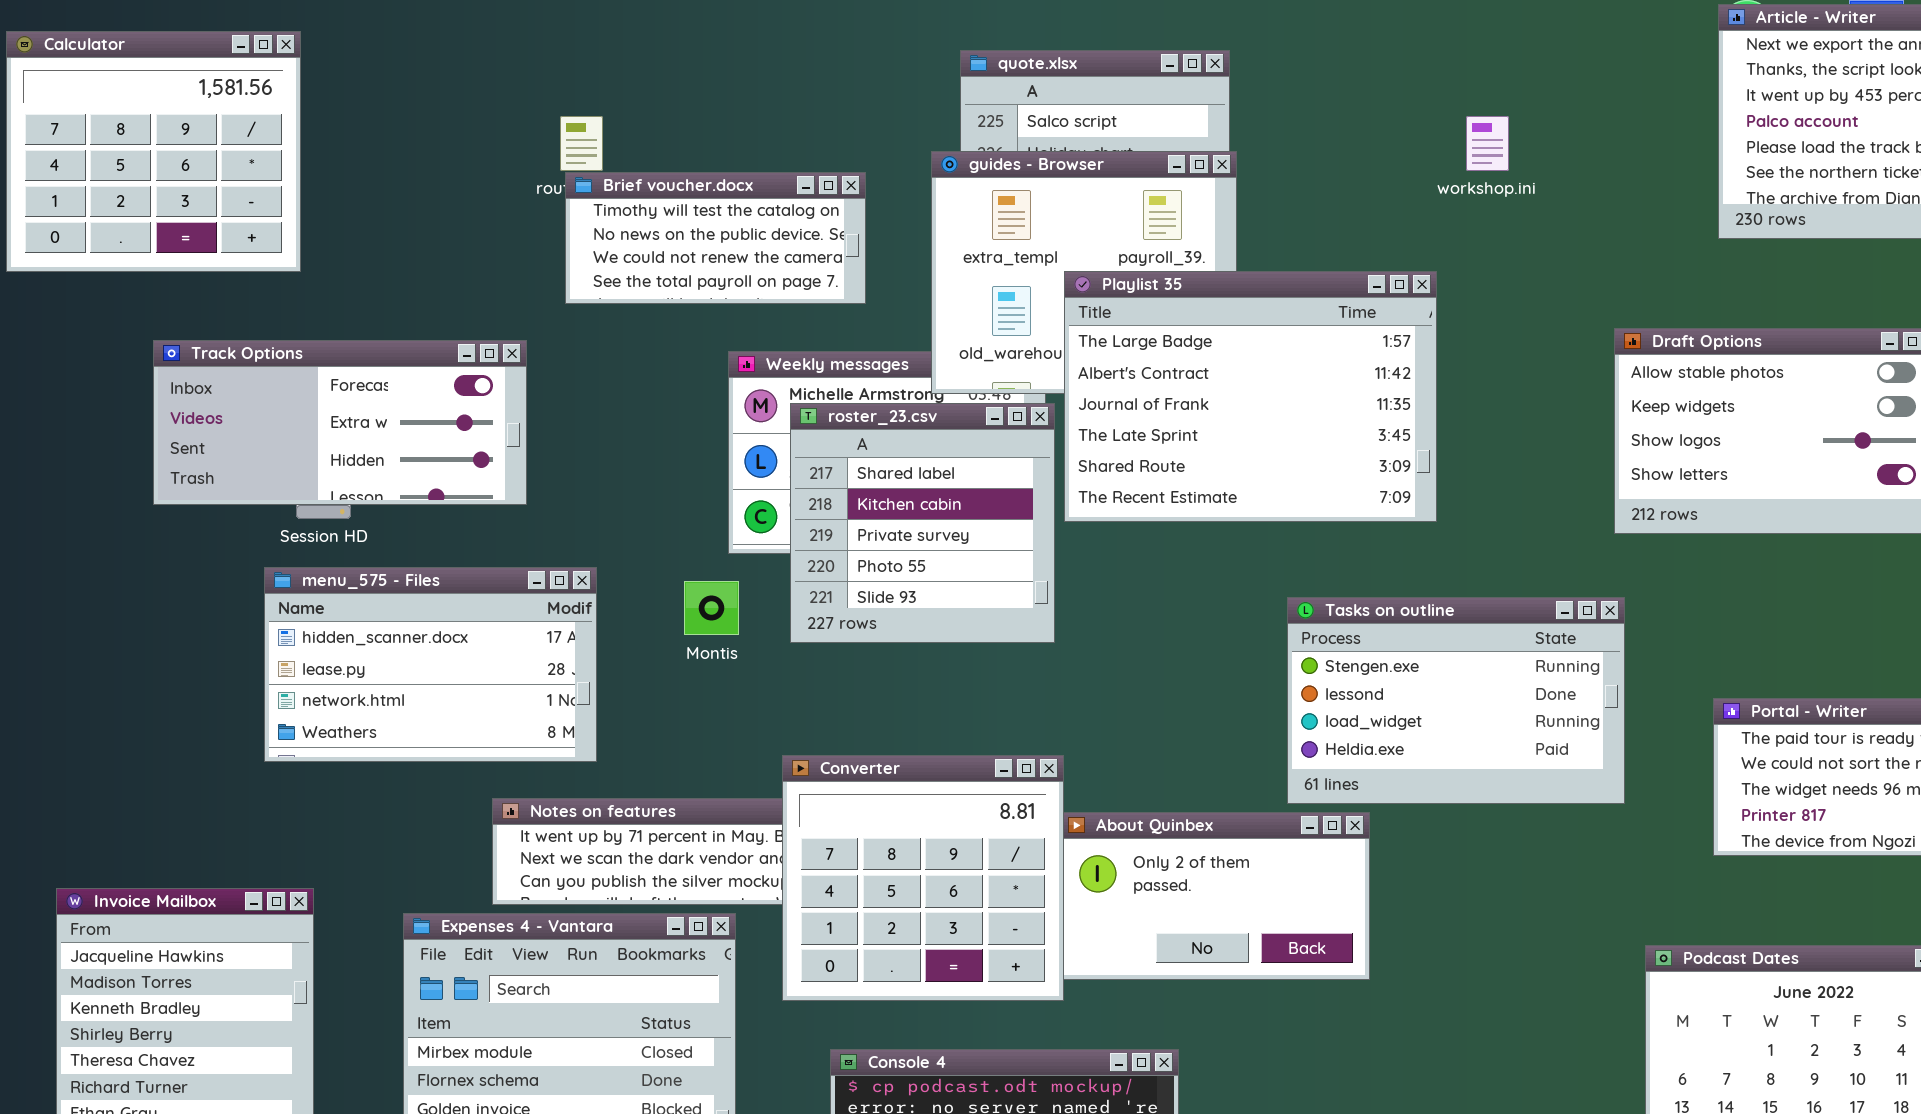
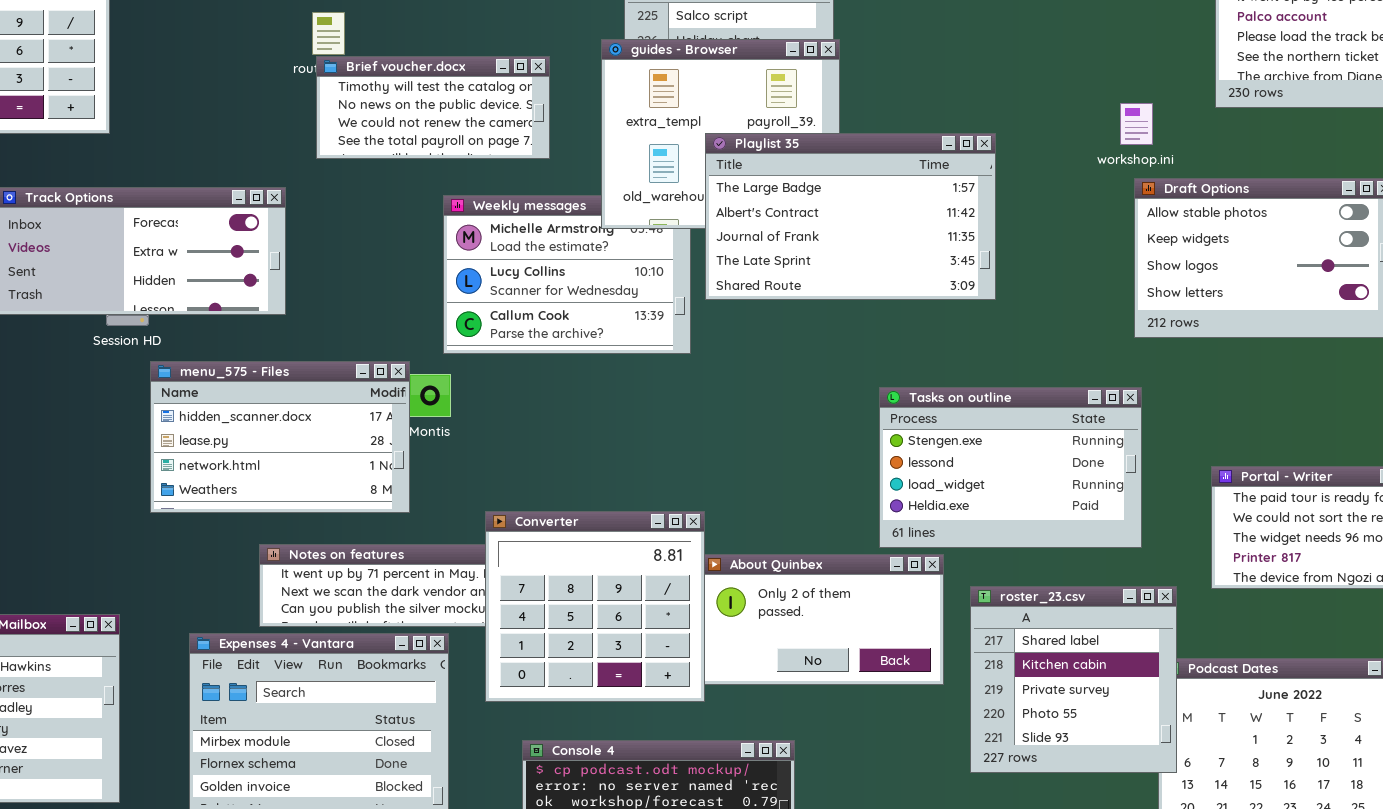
workshop.ini: [1466,116,1509,171] -> [1120,103,1153,145], moved
Playlist 35: [1064,271,1437,522] -> [705,133,996,300], resized
roster_23.csv: [790,403,1055,643] -> [970,586,1177,773], moved
menu_575 - Files: [264,567,597,762] -> [150,361,410,513], moved

